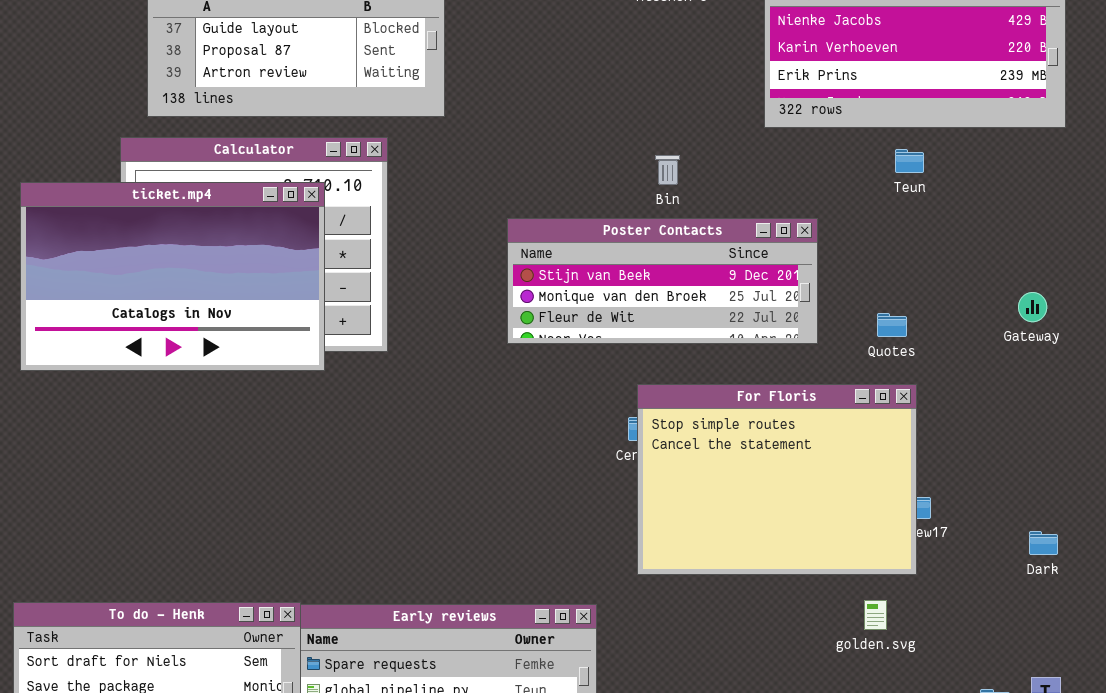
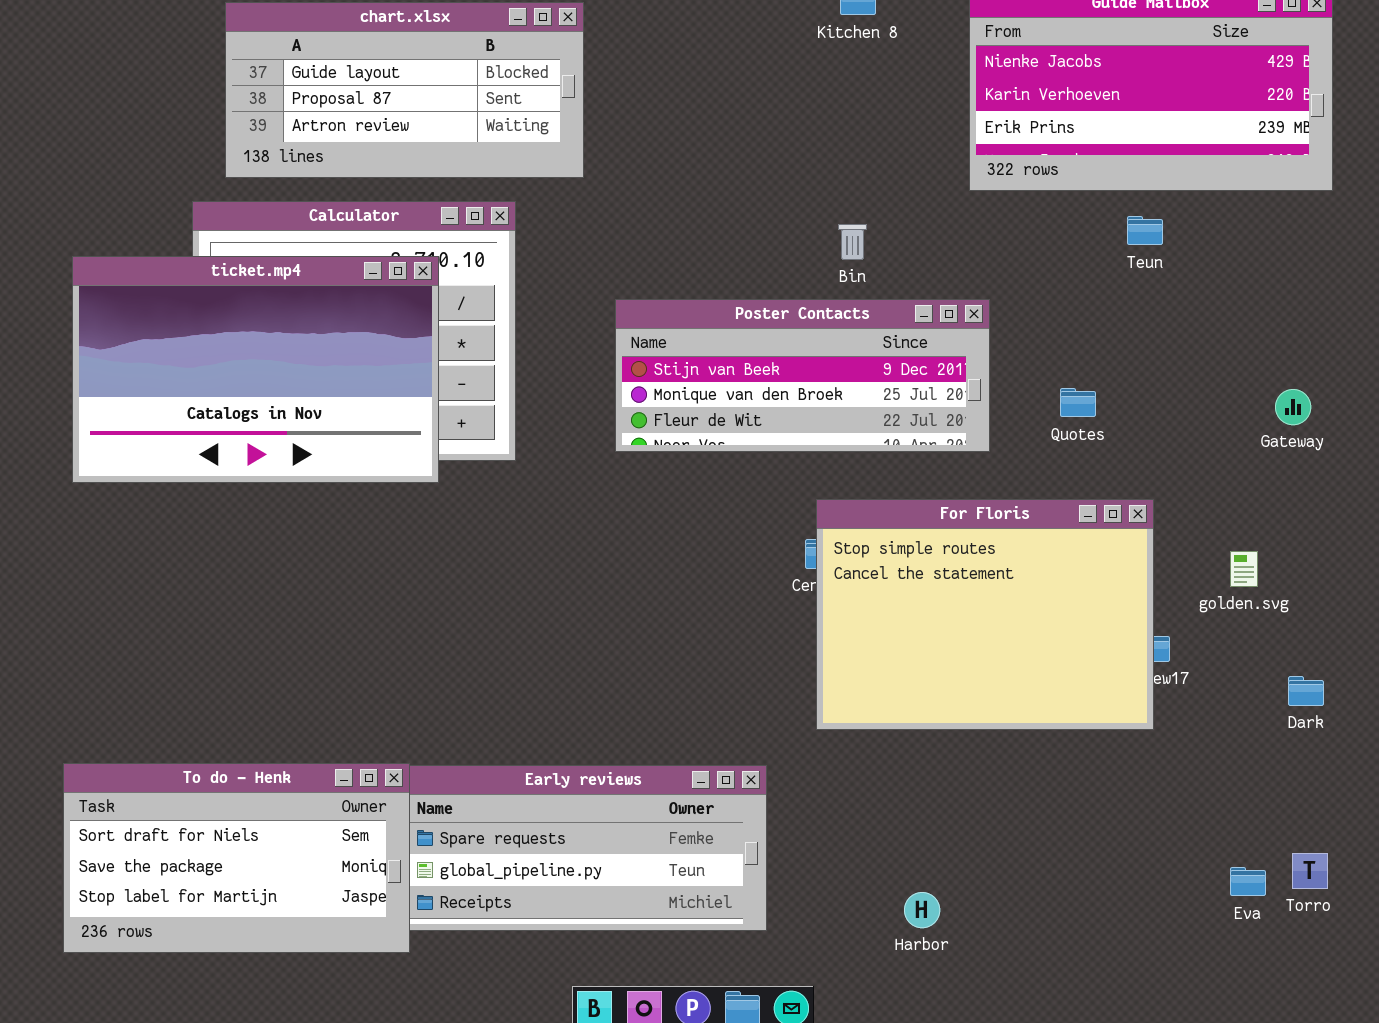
Poster Contacts: [507,218,818,344] -> [615,299,990,452], moved
Quotes: [877,313,907,337] -> [1060,388,1096,417], moved
golden.svg: [864,600,887,630] -> [1230,551,1258,587], moved

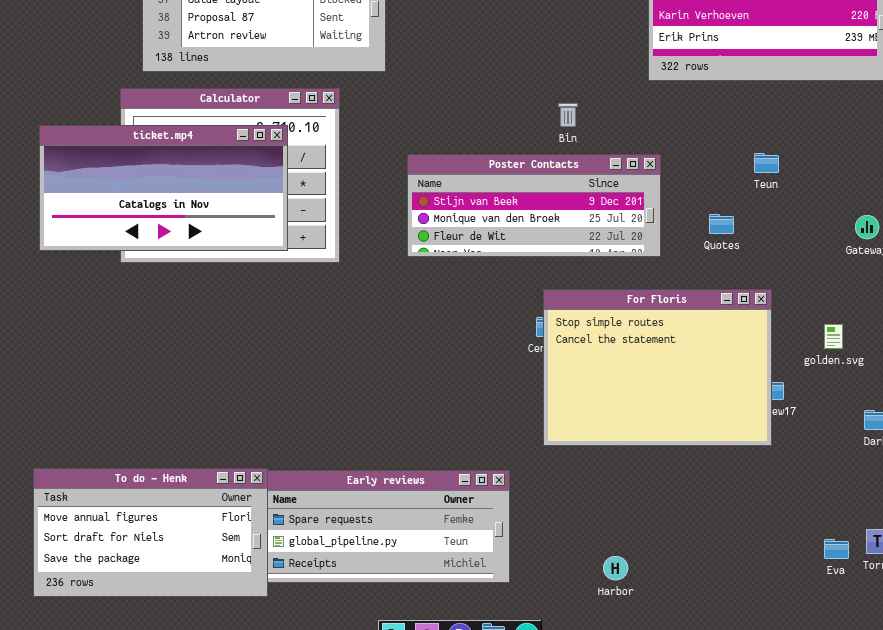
Teun: [1127,216,1163,245] -> [754,153,779,173], moved
ticket.mp4: [72,256,439,483] -> [39,125,288,251], resized
To do - Henk: [63,763,410,953] -> [33,468,268,597], scrolled up 1 row

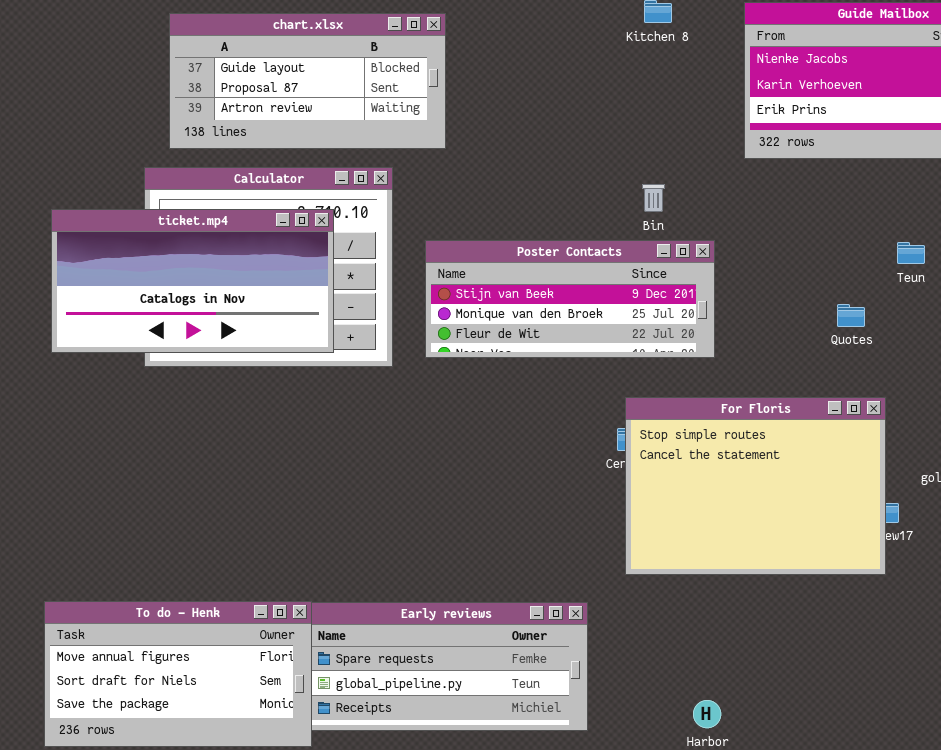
Teun: [754,153,779,173] -> [897,242,925,264], moved
Poster Contacts: [407,154,661,257] -> [425,240,715,358], moved
Quotes: [709,214,734,234] -> [837,304,865,327], moved

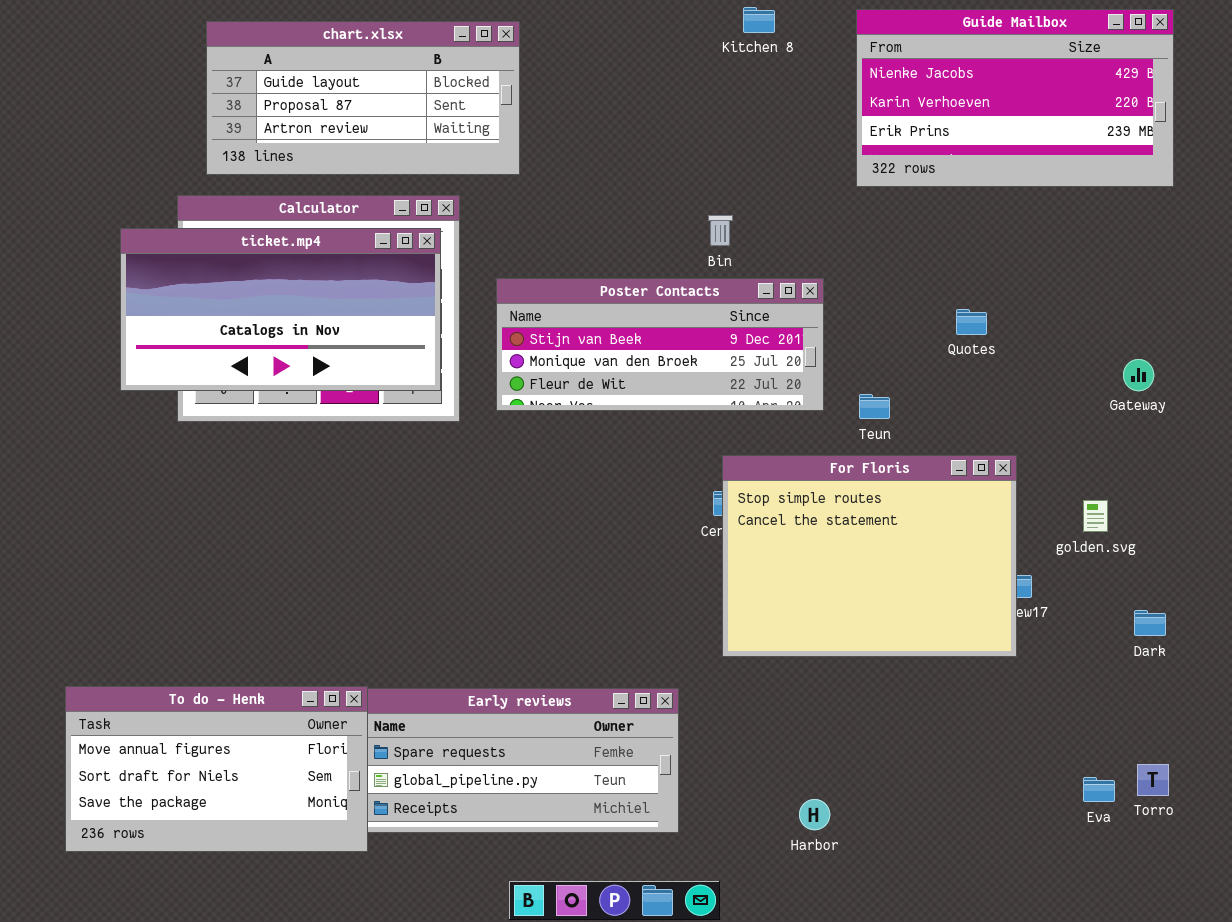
Bin: [642,184,665,212] -> [708,215,733,246], moved
ticket.mp4: [51,209,334,353] -> [120,228,441,391], moved
Teun: [897,242,925,264] -> [859,394,890,419], moved
Quotes: [837,304,865,327] -> [956,309,987,335], moved

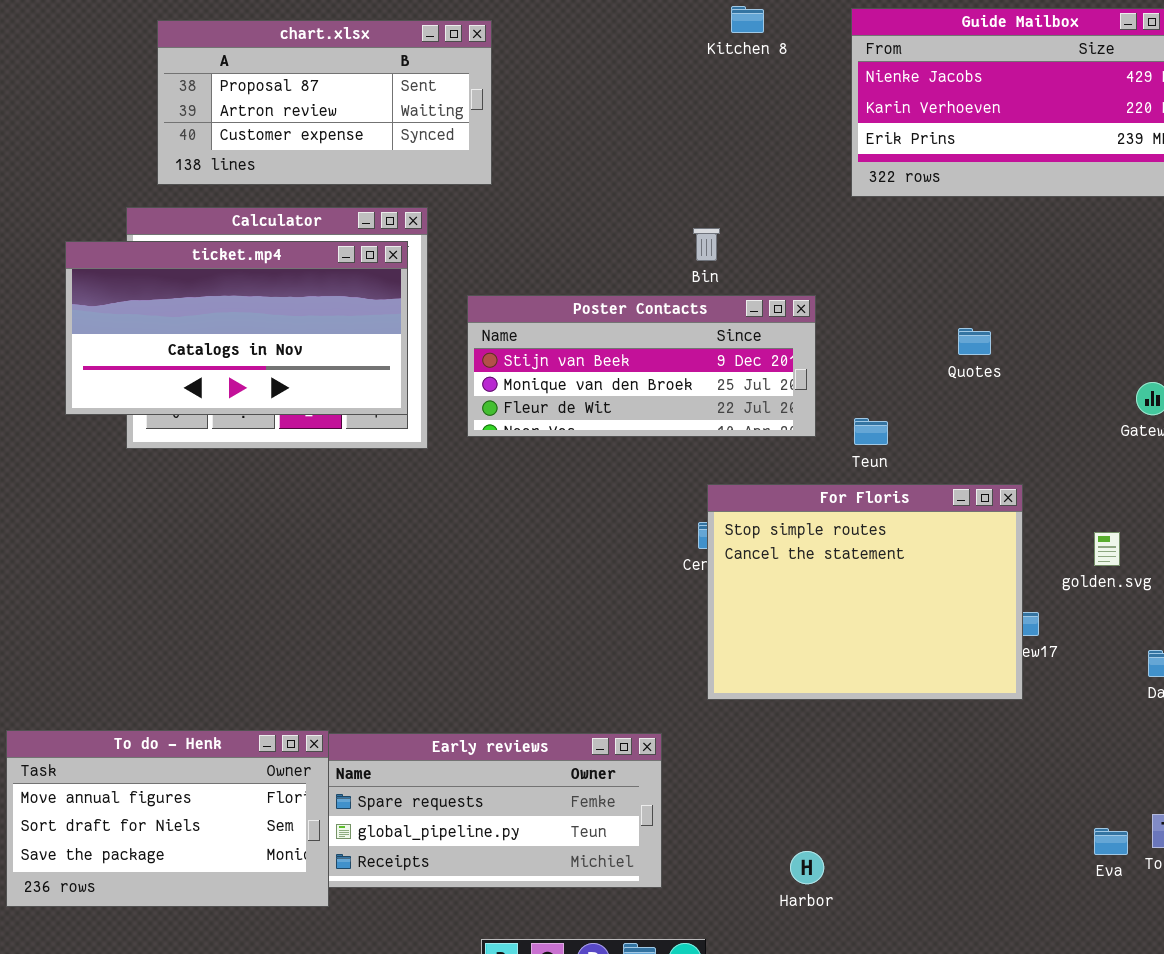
chart.xlsx: [206,21,520,175] -> [157,20,492,185], scrolled down 1 row

